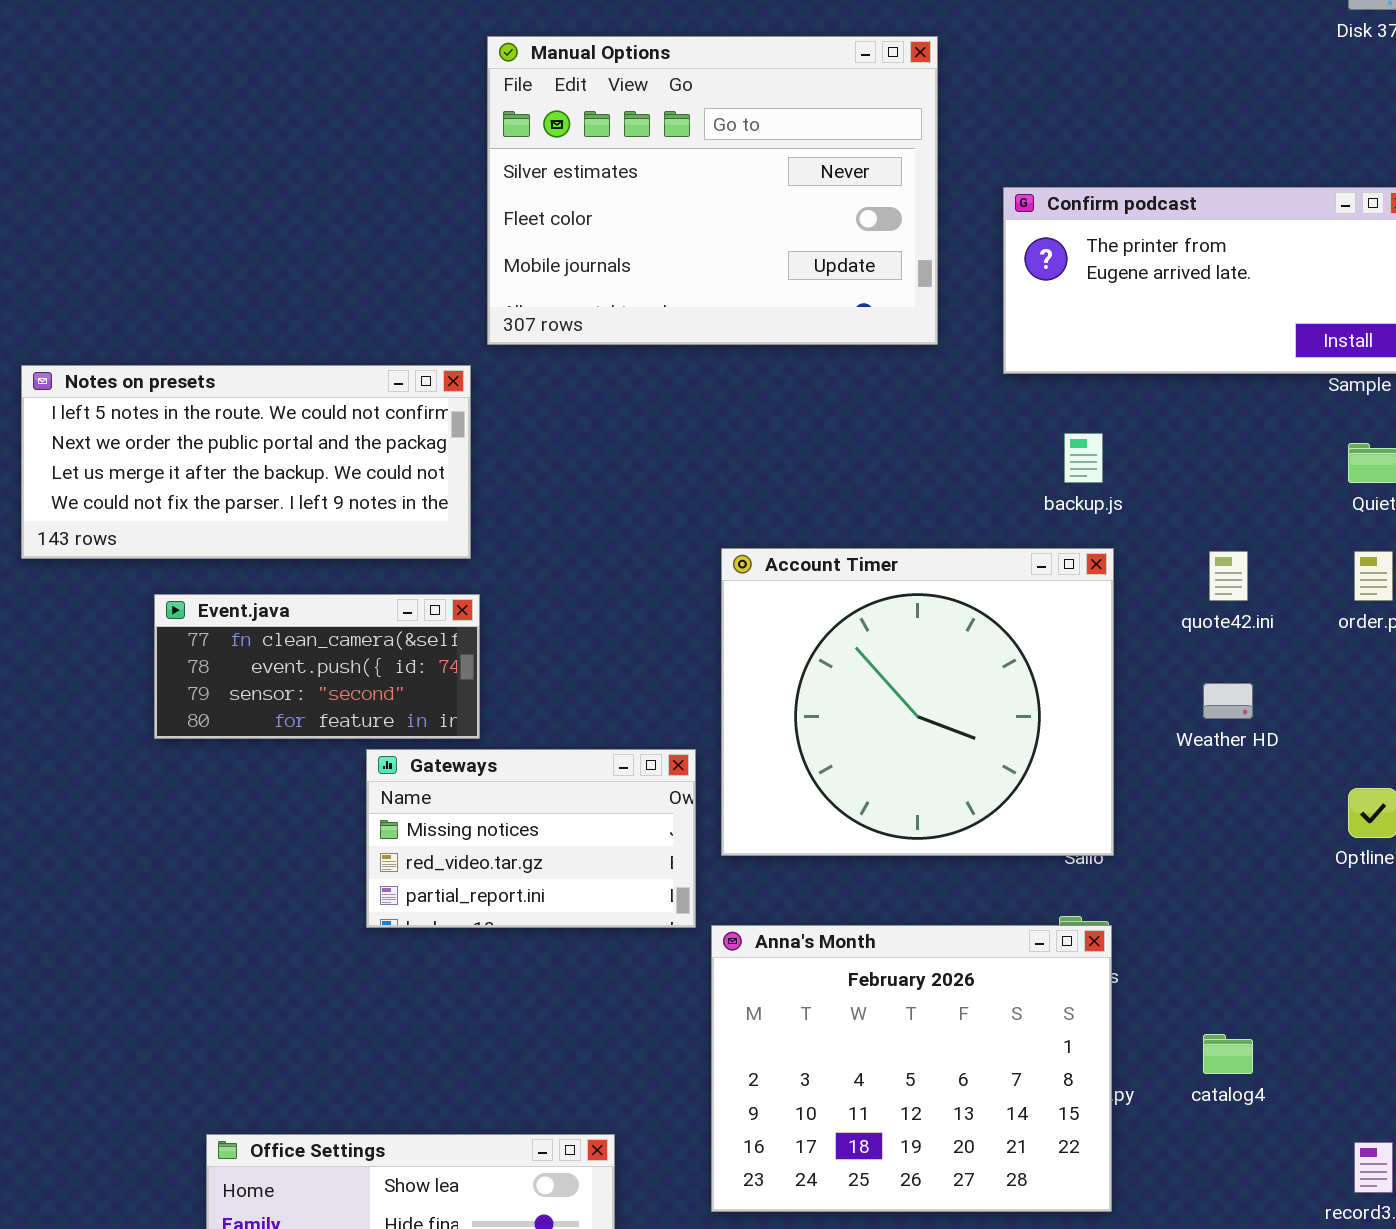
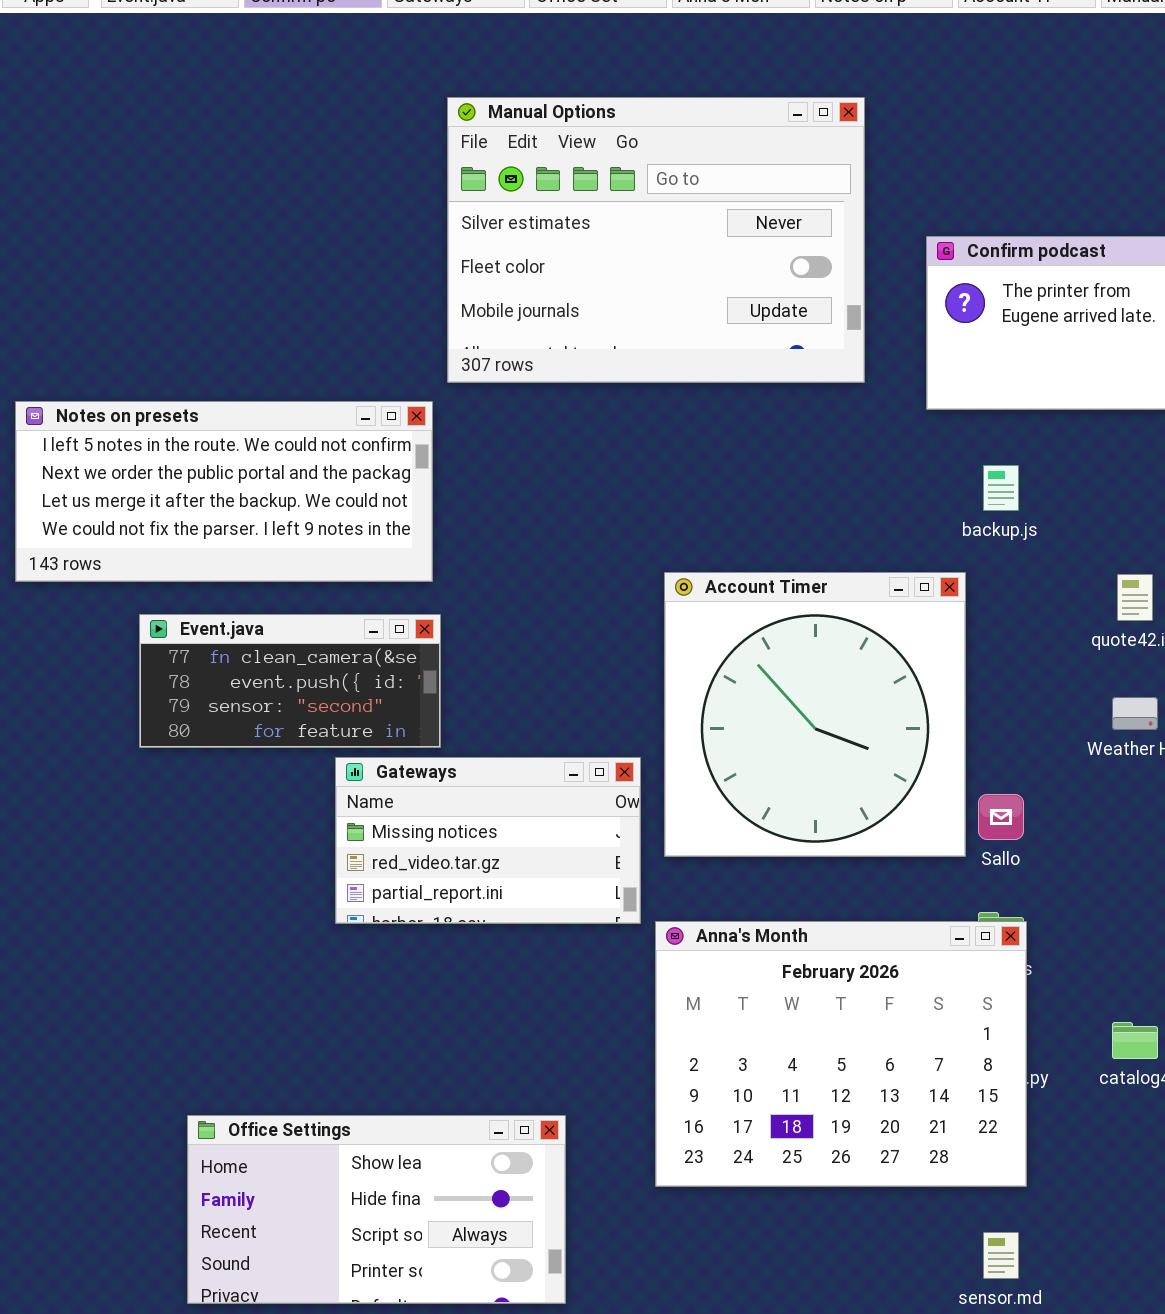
Account Timer: [721,548,1114,856] -> [664,572,966,857], resized

